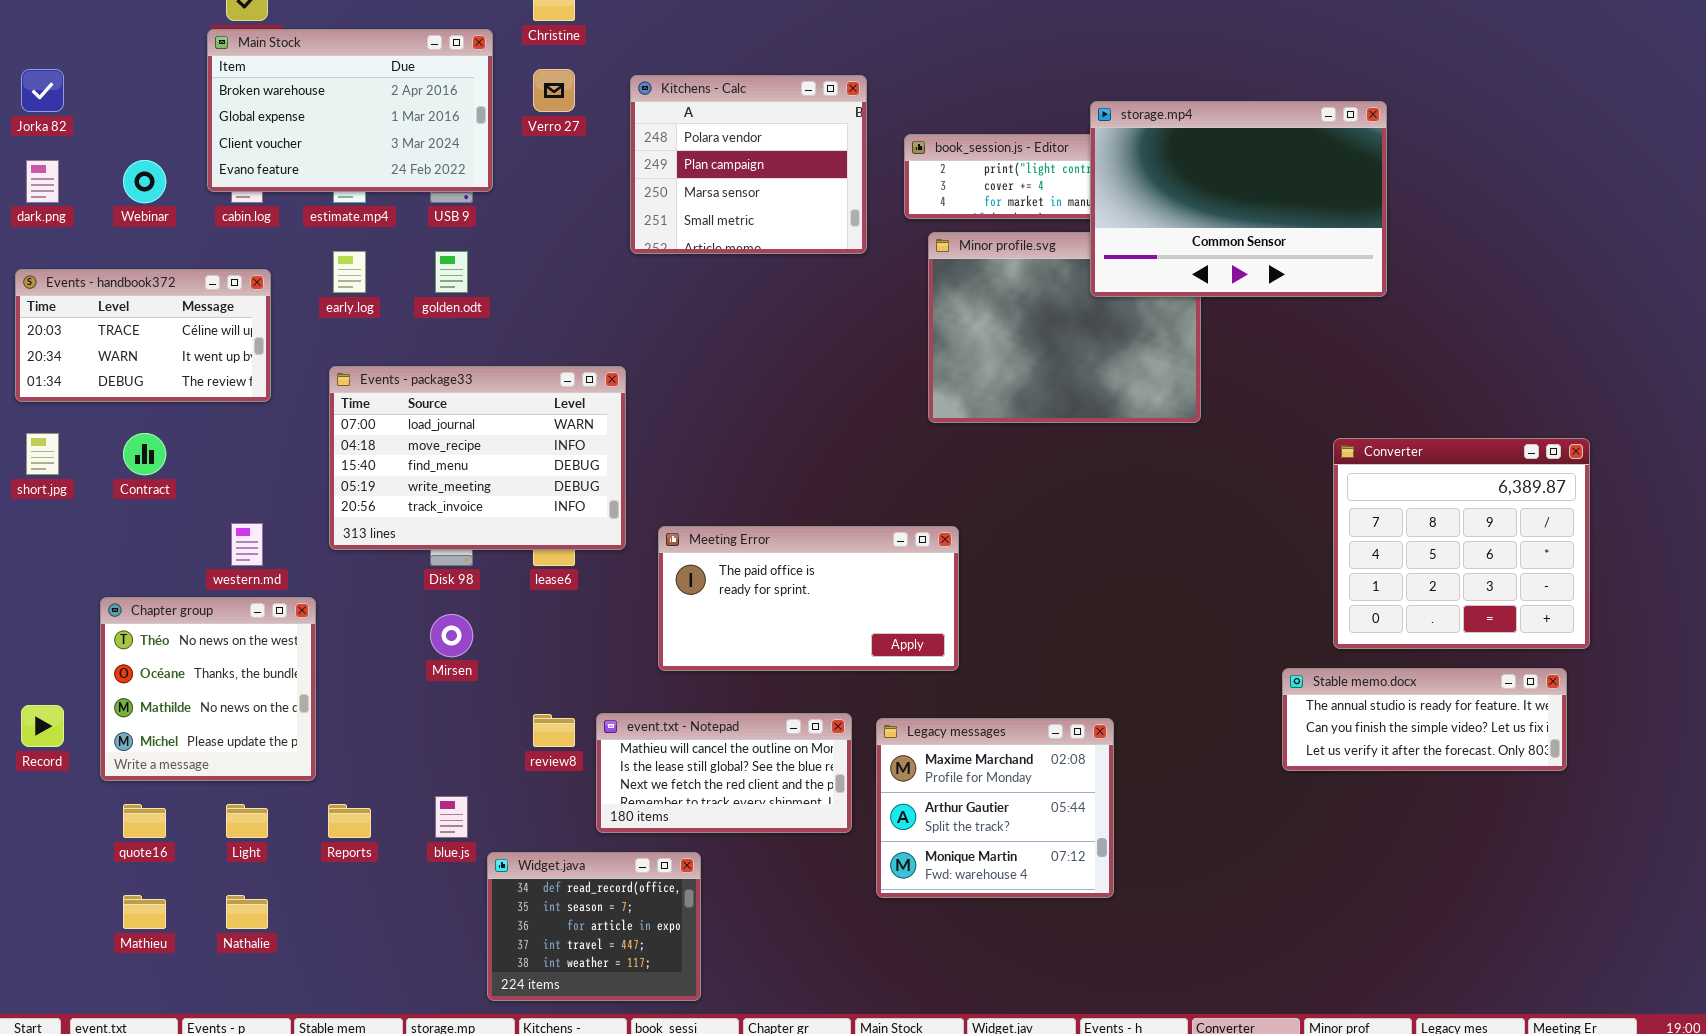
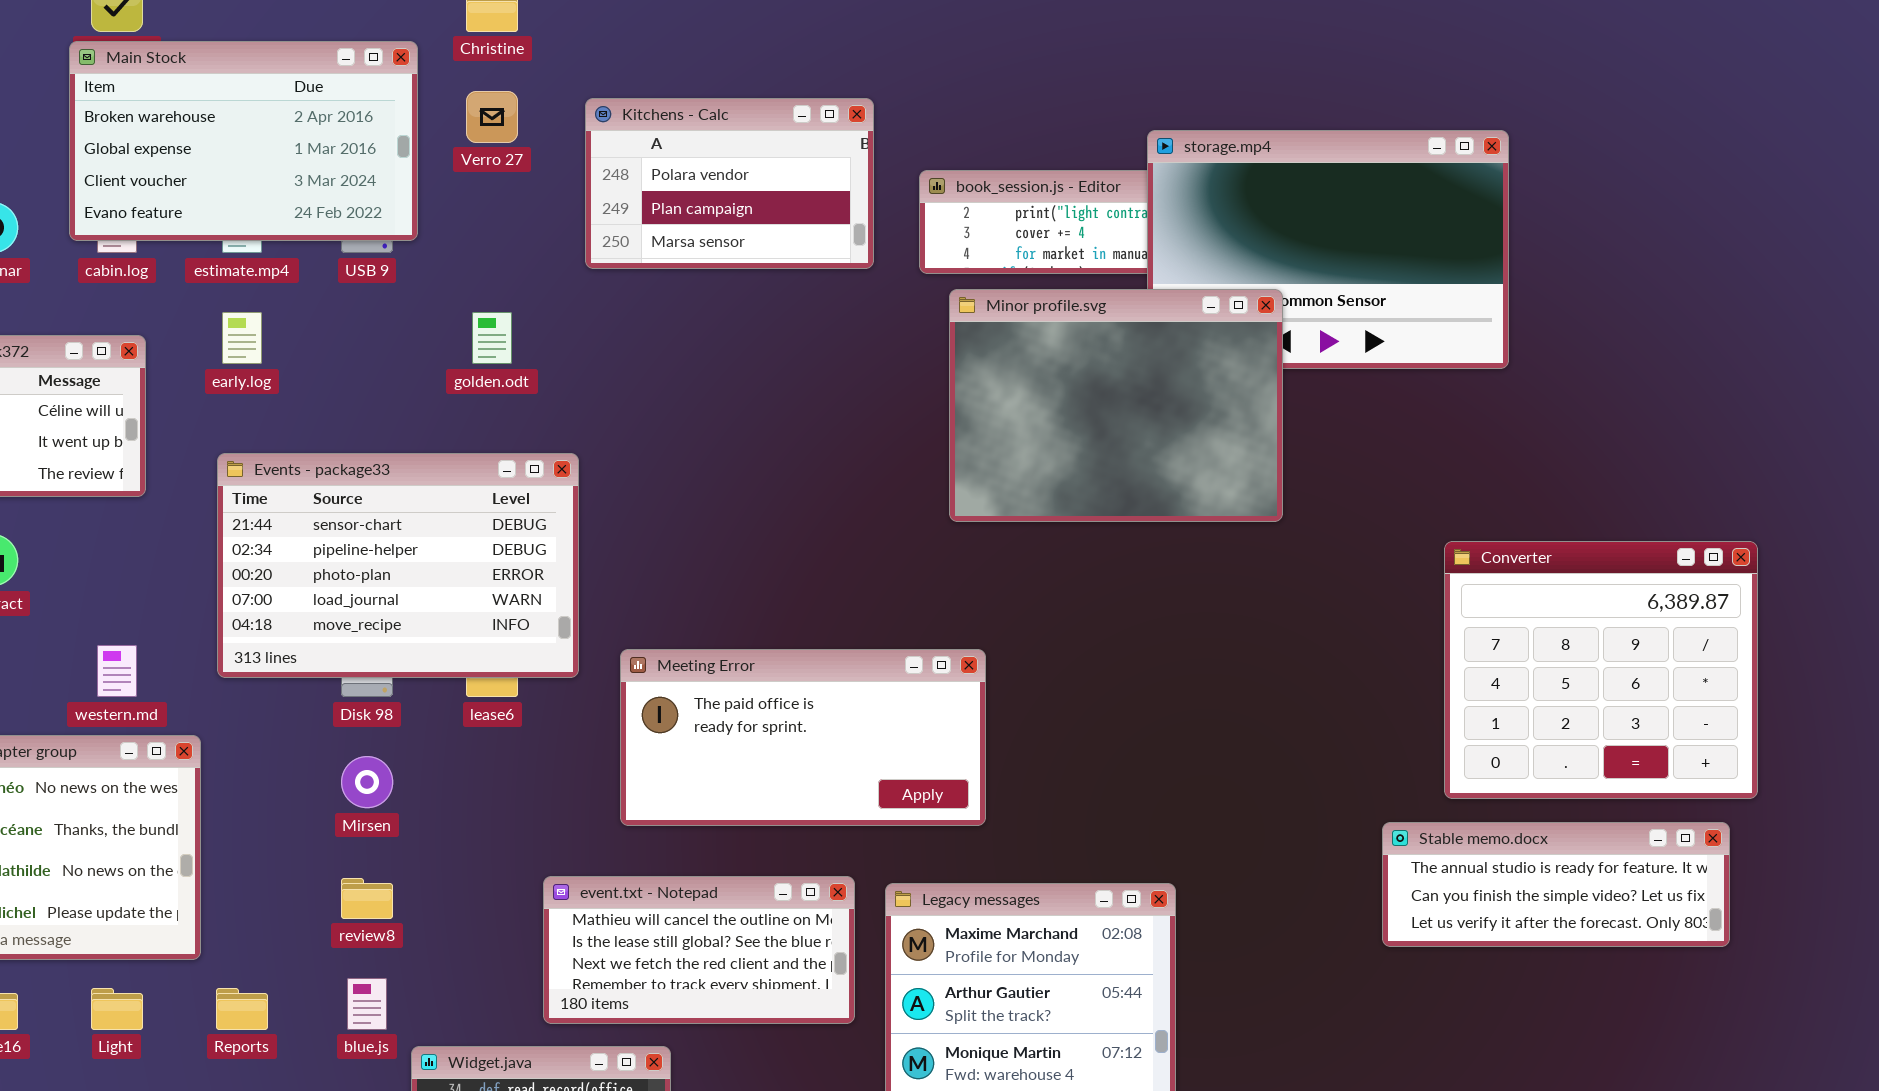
Kitchens - Calc: [630,75,867,254] -> [585,98,874,269], resized
Minor profile.svg: [928,232,1201,423] -> [949,289,1283,522], raised
golden.odt: [435,251,468,293] -> [472,312,512,364], moved
Events - package33: [329,366,626,550] -> [217,453,579,678], scrolled up 3 rows
review8: [533,714,575,747] -> [341,878,393,919], moved

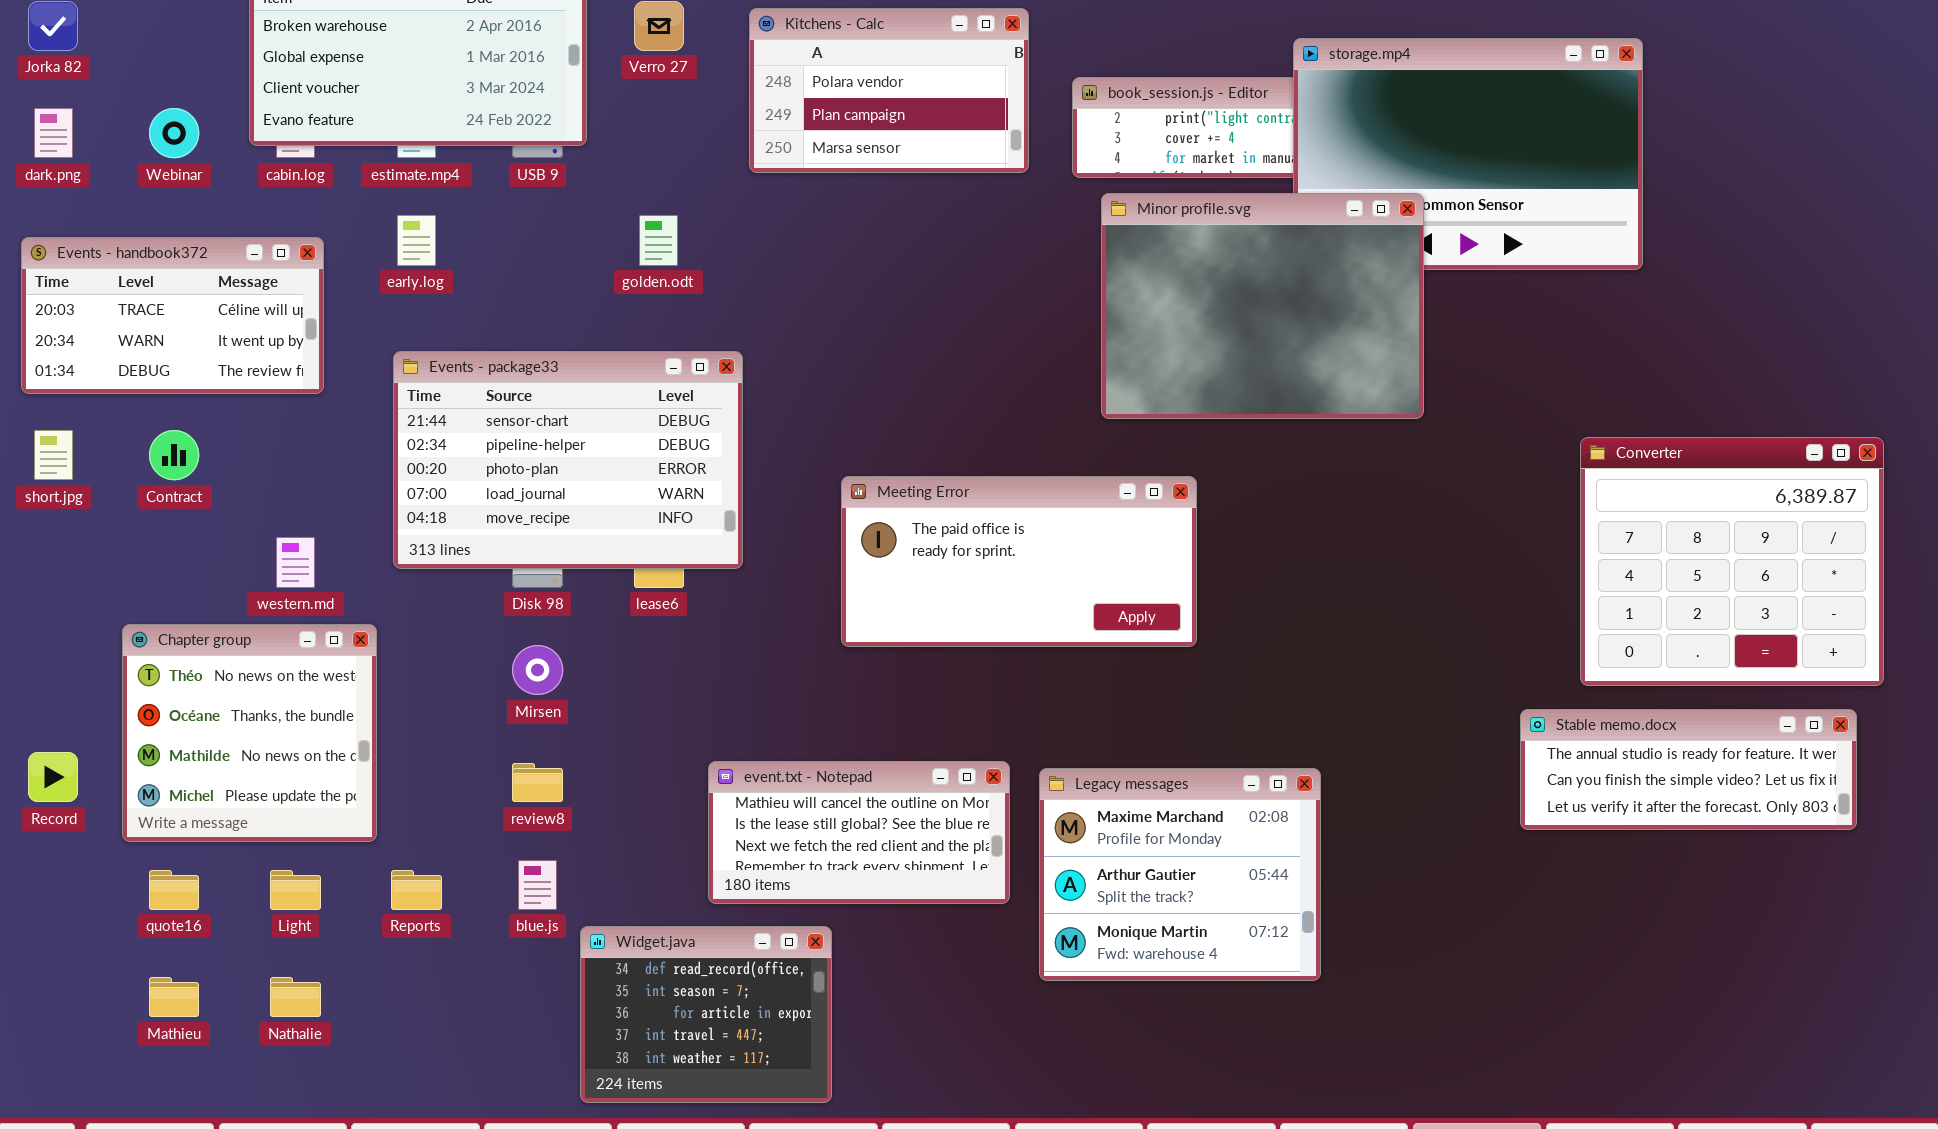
Meeting Error: [620,649,986,826] -> [841,476,1197,647], moved

